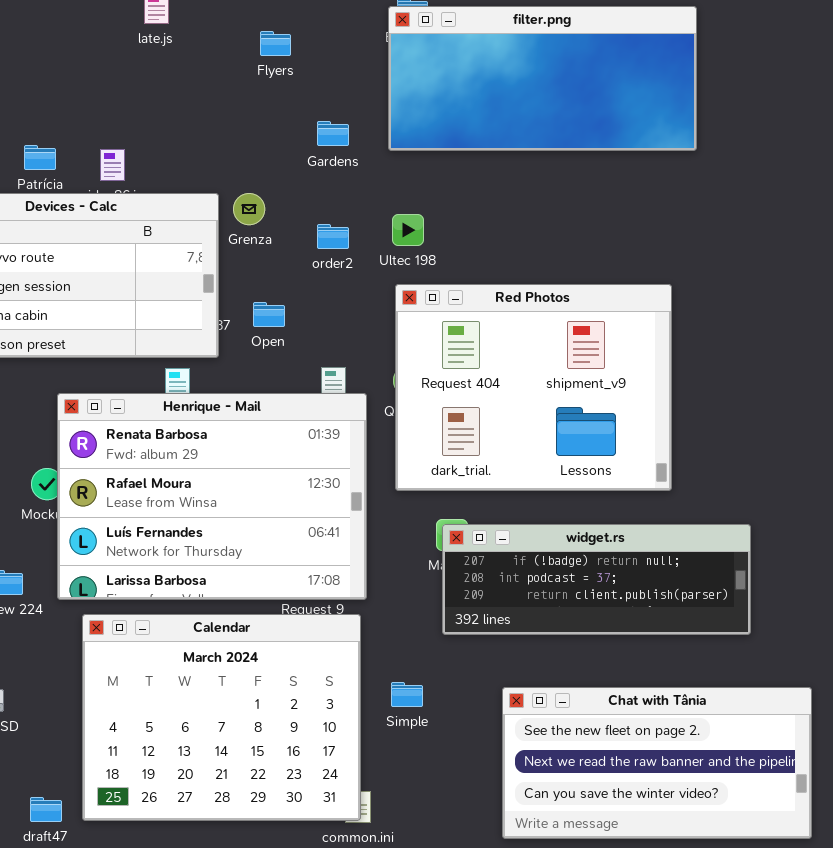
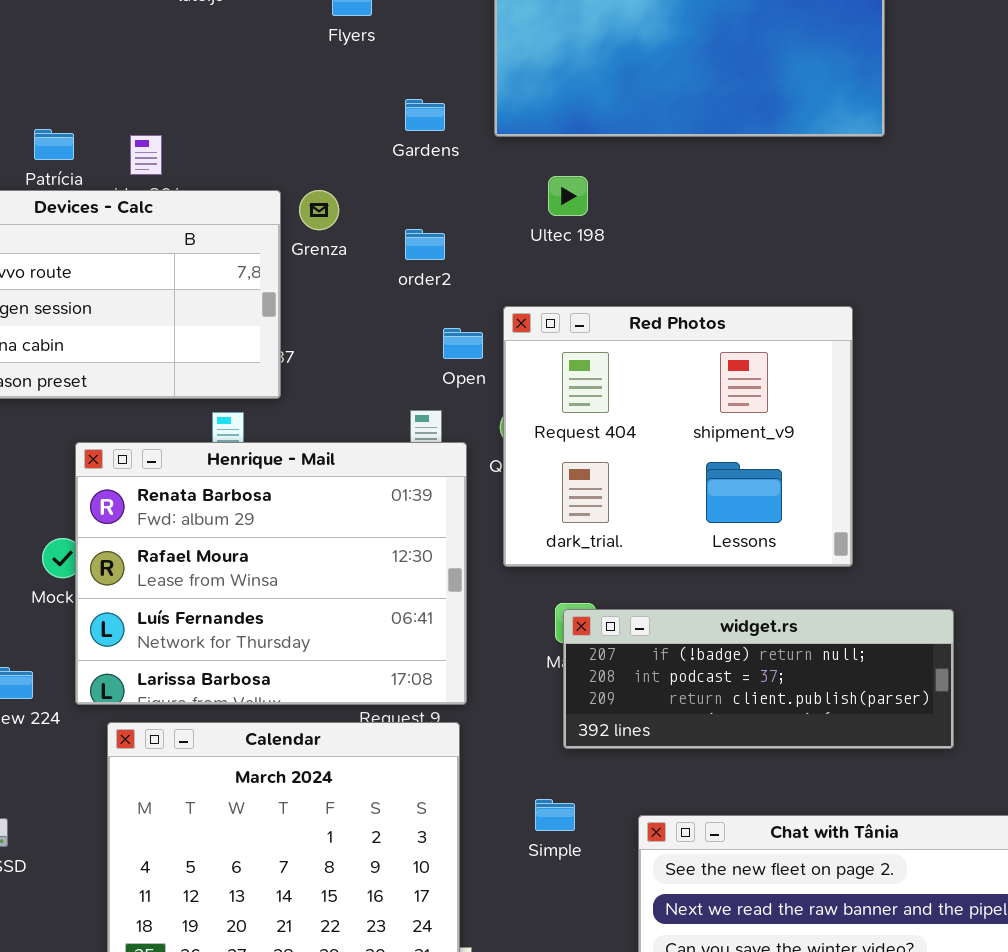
Ultec 198: [392,214,424,246] -> [548,176,588,216], moved
Open: [253,302,285,327] -> [443,328,483,359], moved
Simple: [391,682,423,707] -> [535,799,575,831], moved

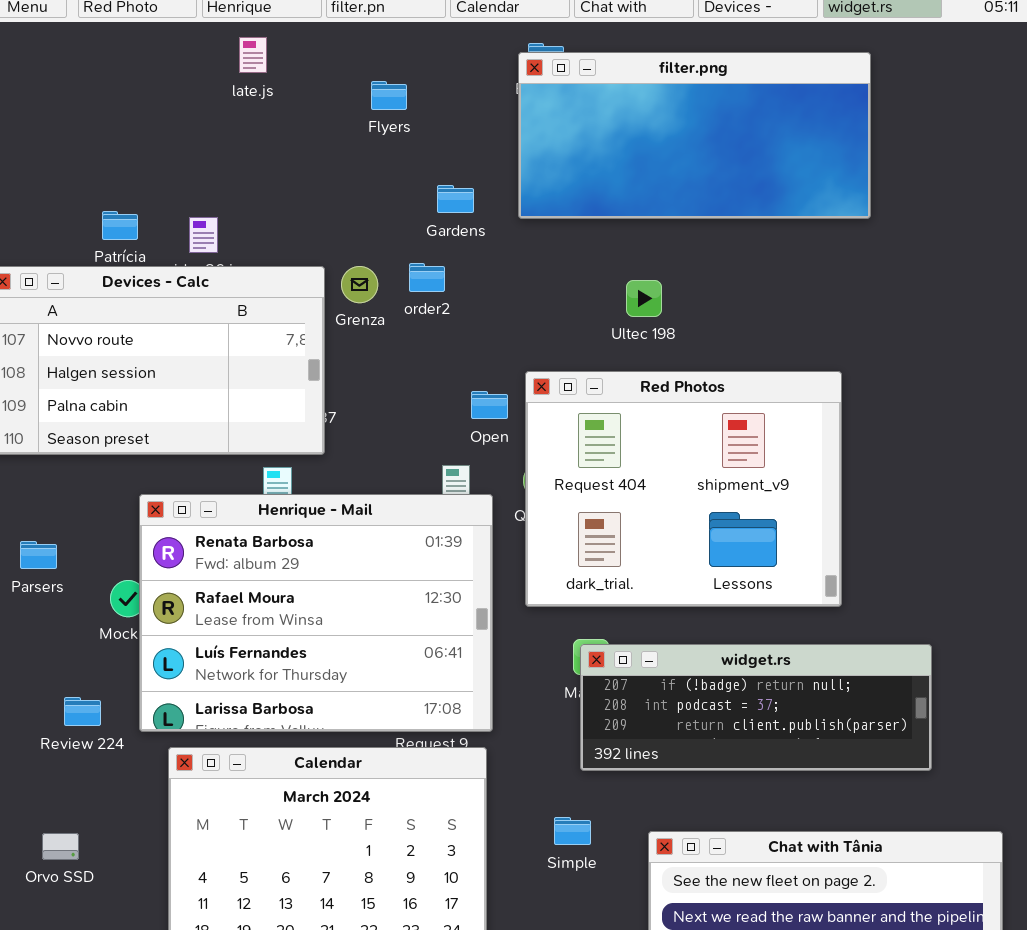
Ultec 198: [548,176,588,216] -> [626,280,662,317], moved
order2: [405,229,445,260] -> [409,263,445,292], moved

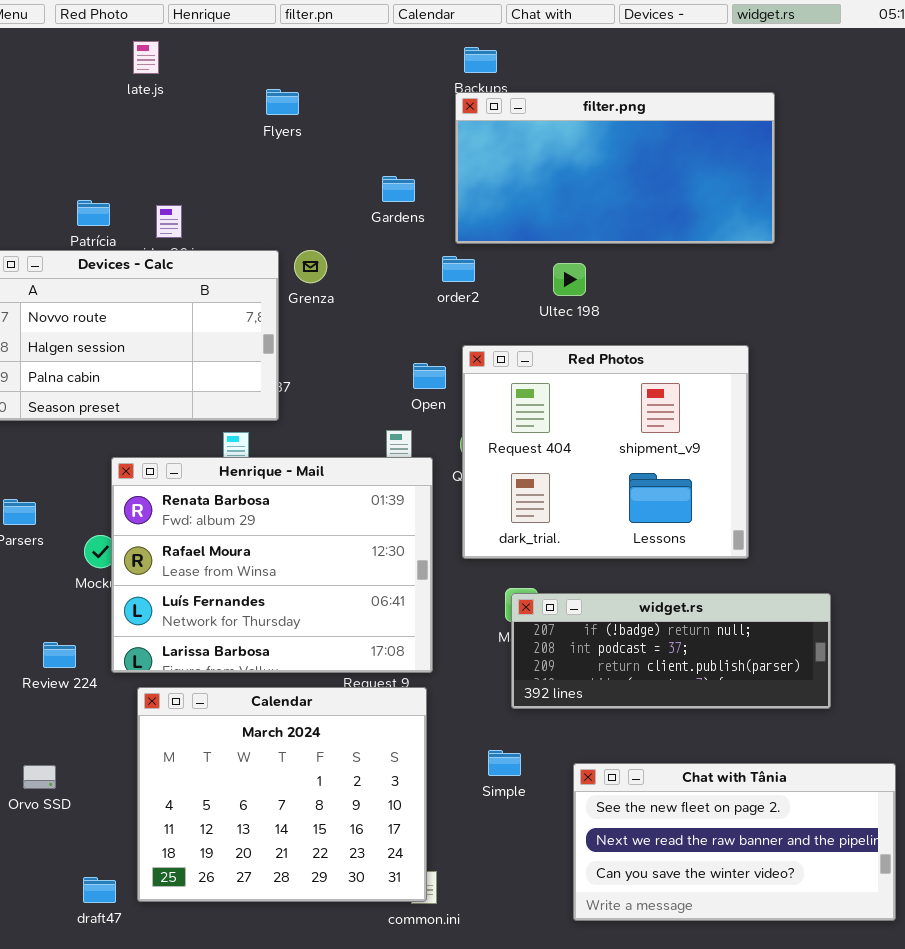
late.js: [239,37,267,73] -> [133,41,159,74], moved
filter.png: [518,52,871,219] -> [455,92,775,244], moved
Flyers: [371,81,407,110] -> [266,89,299,115], moved
order2: [409,263,445,292] -> [442,256,475,282], moved

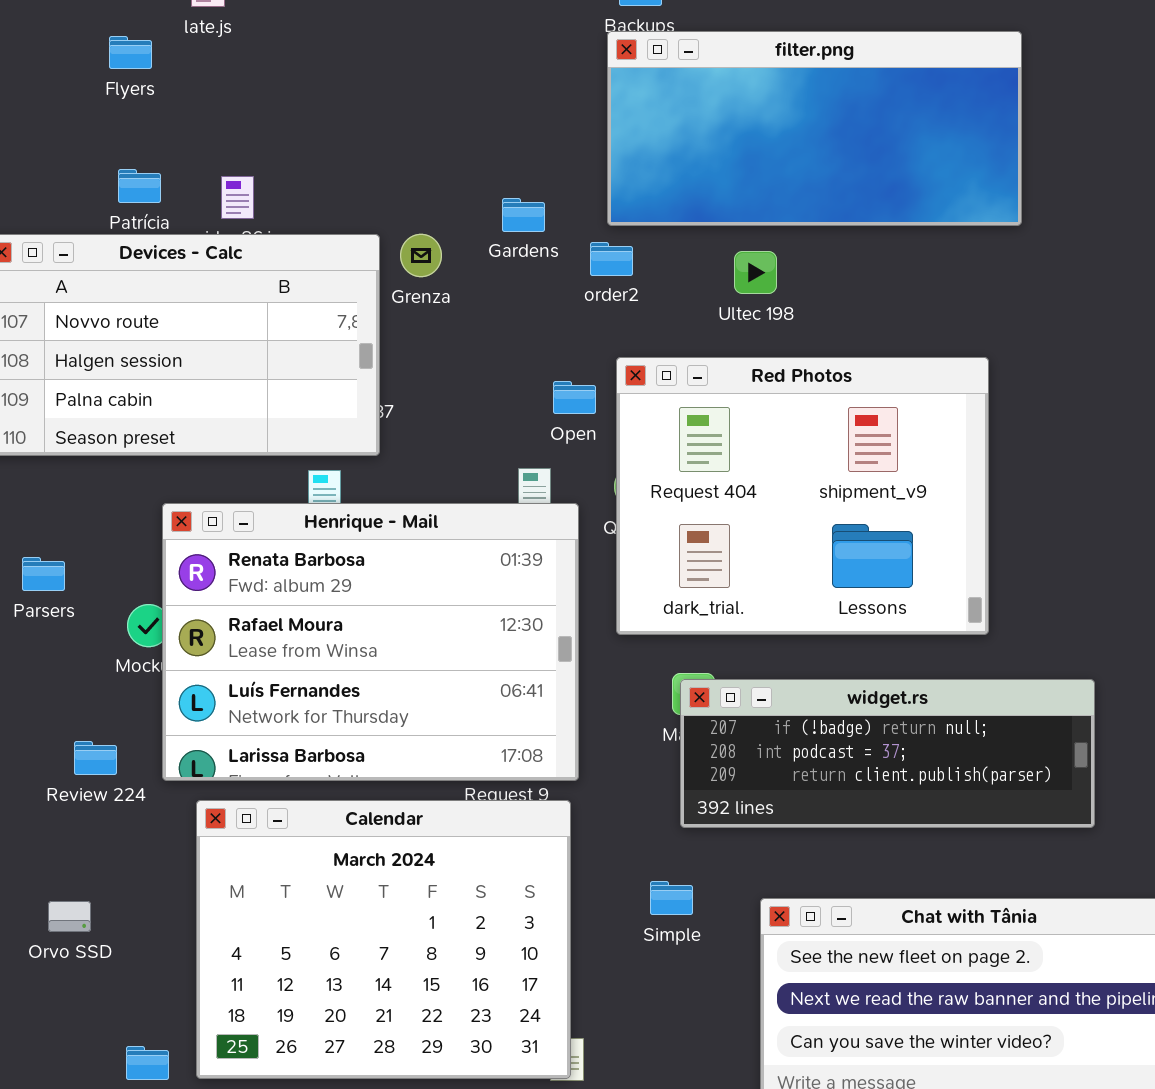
Flyers: [266,89,299,115] -> [109,36,152,69], moved
Gardens: [382,176,415,202] -> [502,198,545,232], moved

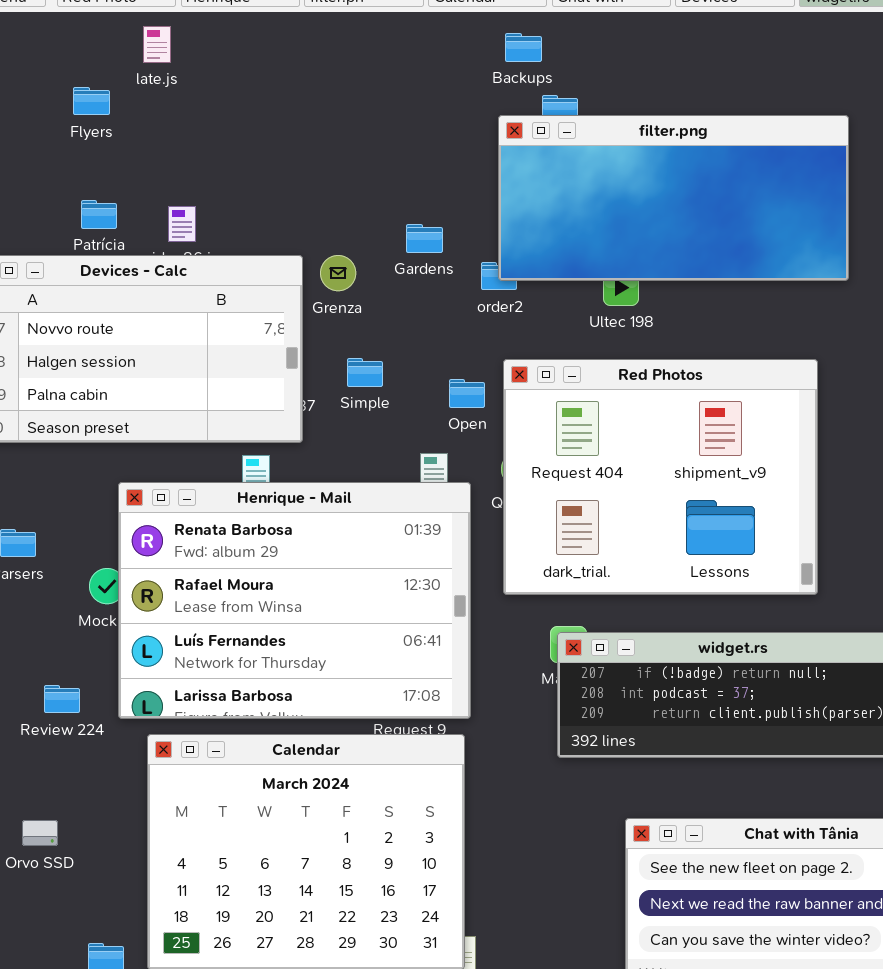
filter.png: [607,31,1022,226] -> [498,115,849,281], moved
Simple: [650,881,693,915] -> [347,358,383,387], moved

